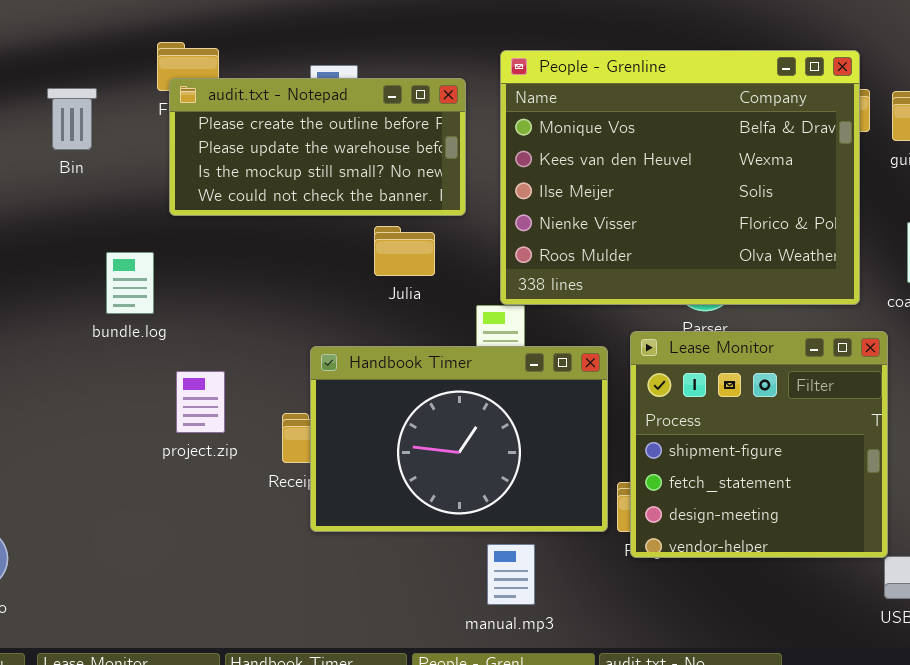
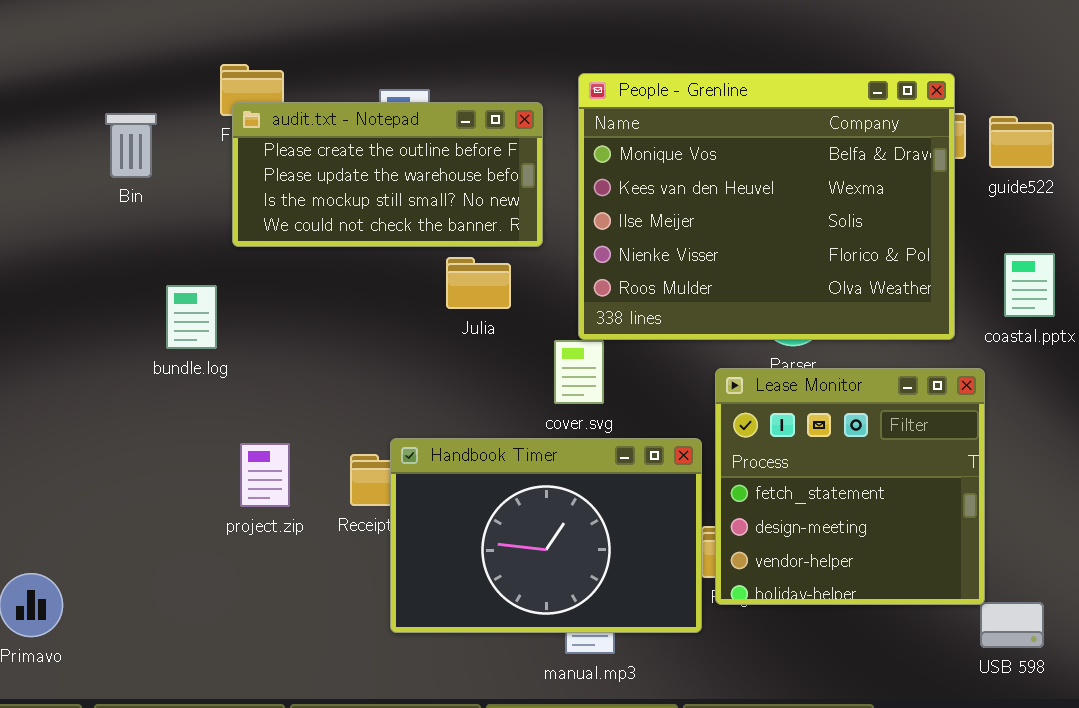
Lease Monitor: [630,331,888,558] -> [715,368,985,605], scrolled down 1 row
Handbook Timer: [310,346,608,532] -> [390,438,702,633], moved
project.zip: [176,371,225,433] -> [240,443,290,507], moved

